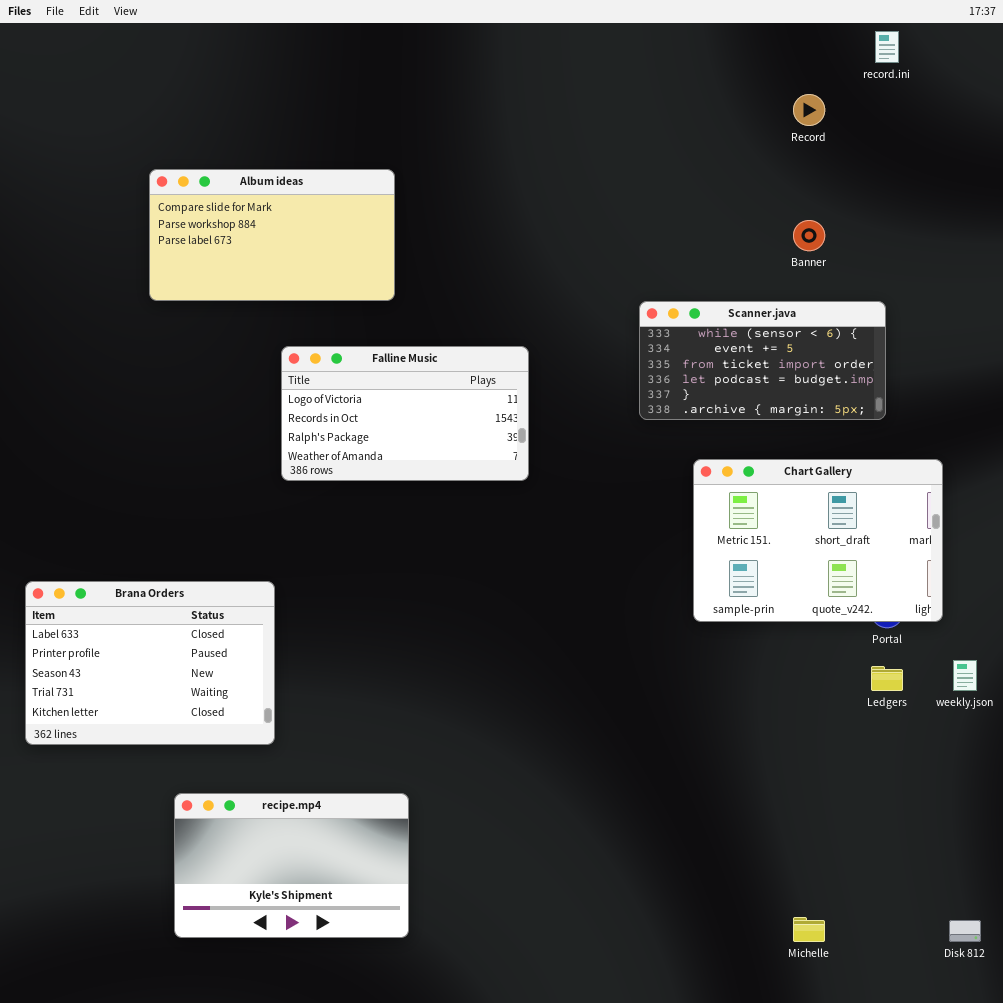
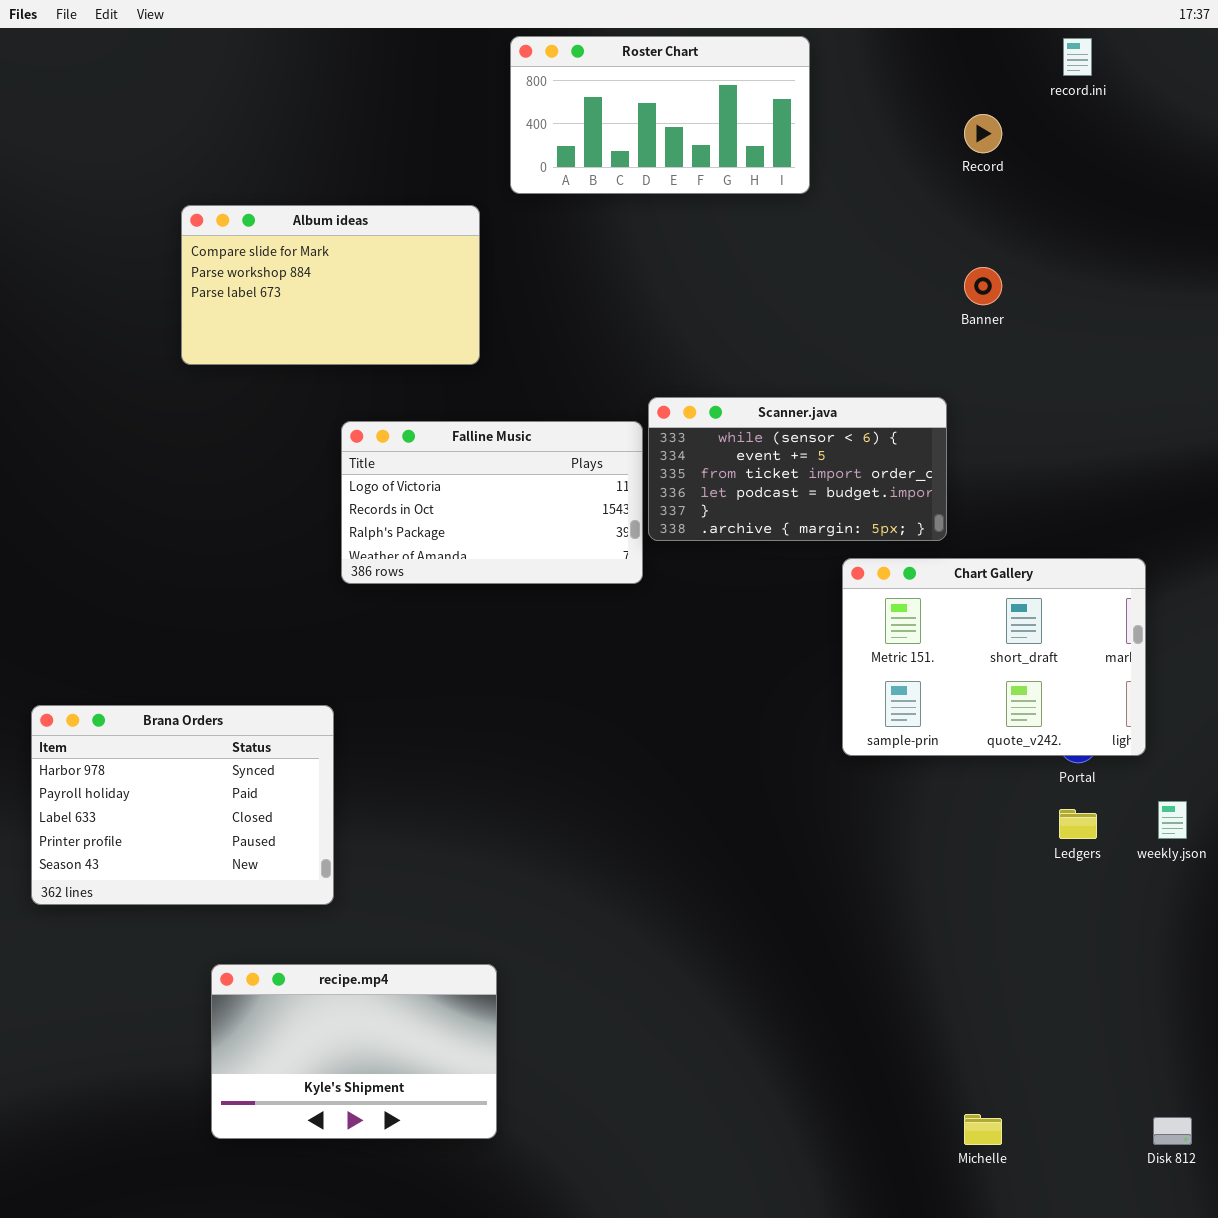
Roster Chart: none -> [510,36,810,194], opened
Scanner.java: [639,301,886,420] -> [648,397,947,541], moved
Brana Orders: [25,581,275,745] -> [31,705,334,905], scrolled up 2 rows

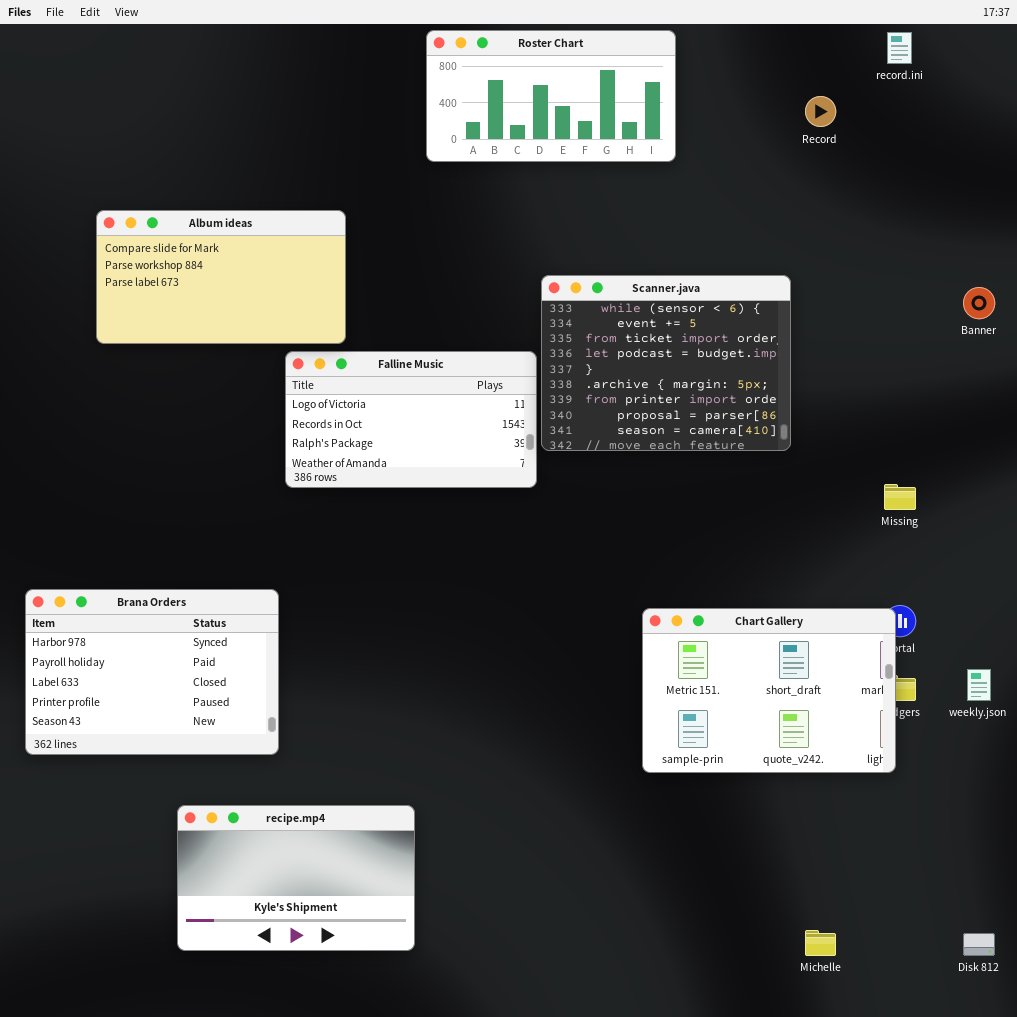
Album ideas: [181,205,480,365] -> [96,210,346,344], moved
Banner: [964,267,1002,305] -> [963,287,995,319], moved
Scanner.java: [648,397,947,541] -> [541,275,791,451], resized
Chart Gallery: [842,558,1146,756] -> [642,608,896,773], moved

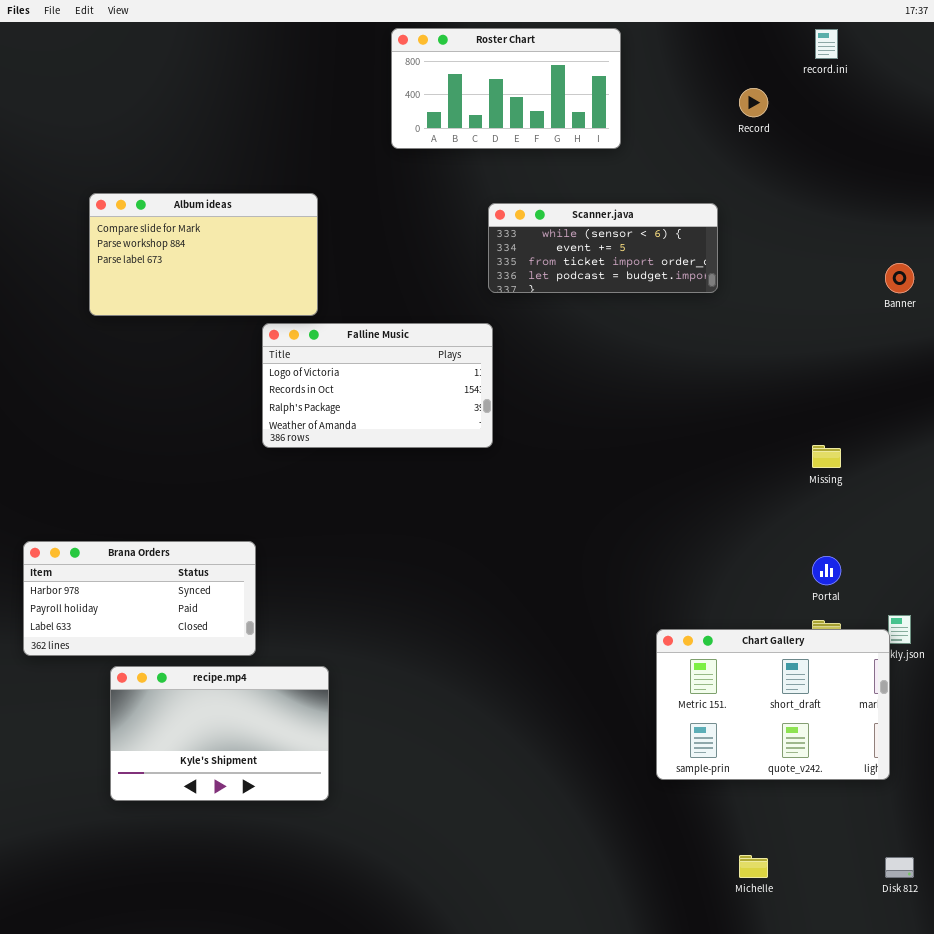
Scanner.java: [541,275,791,451] -> [488,203,718,293], moved, resized
Brana Orders: [25,589,279,755] -> [23,541,256,656], resized
Chart Gallery: [642,608,896,773] -> [656,629,890,780], moved
recipe.mp4: [177,805,415,951] -> [110,666,329,801], moved

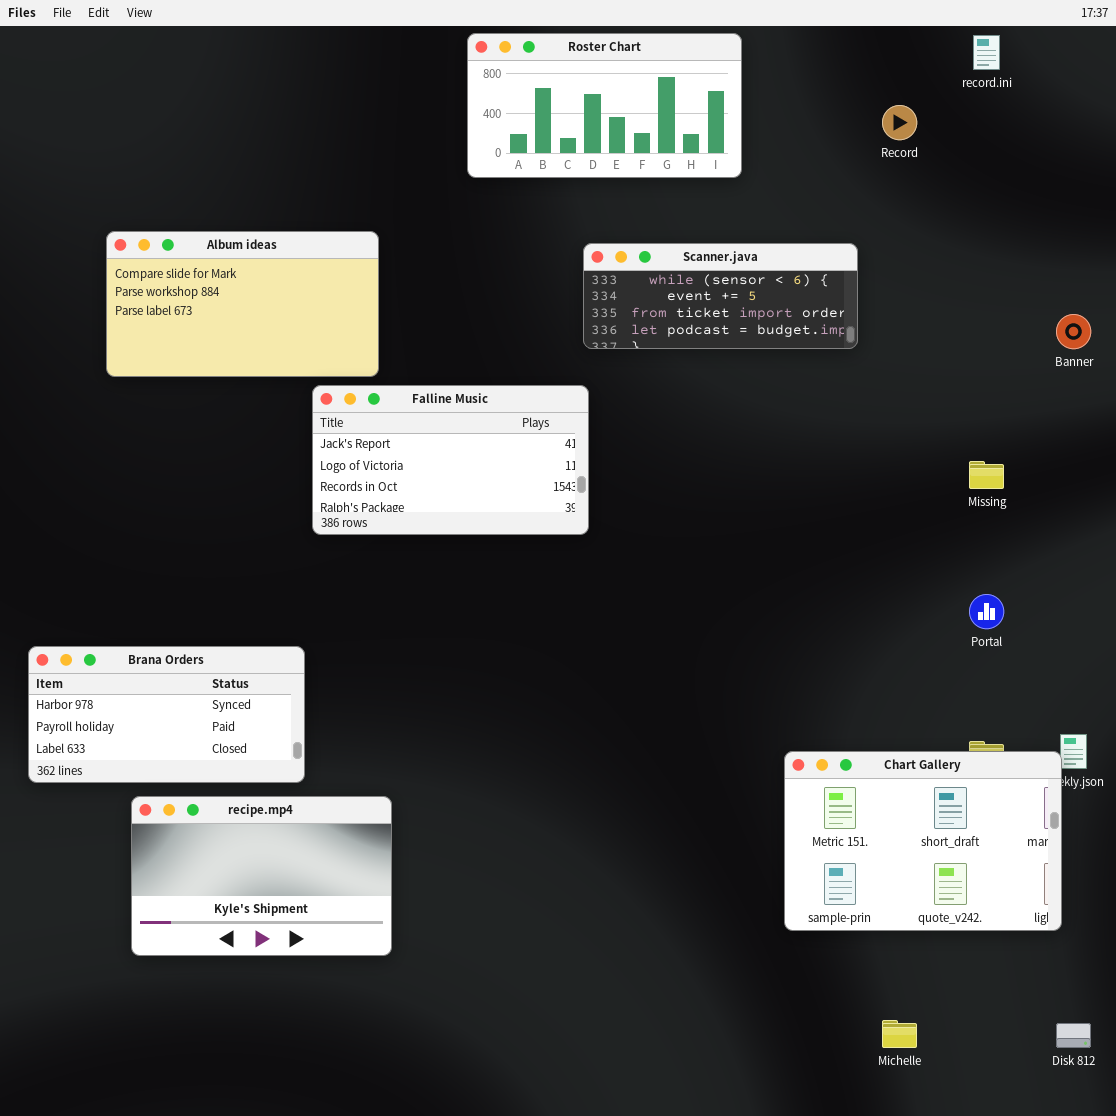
Falline Music: [262,323,493,448] -> [312,385,589,535], scrolled up 1 row
Missing: [812,445,841,468] -> [969,461,1004,489], moved
Portal: [812,556,841,585] -> [969,594,1004,629], moved

